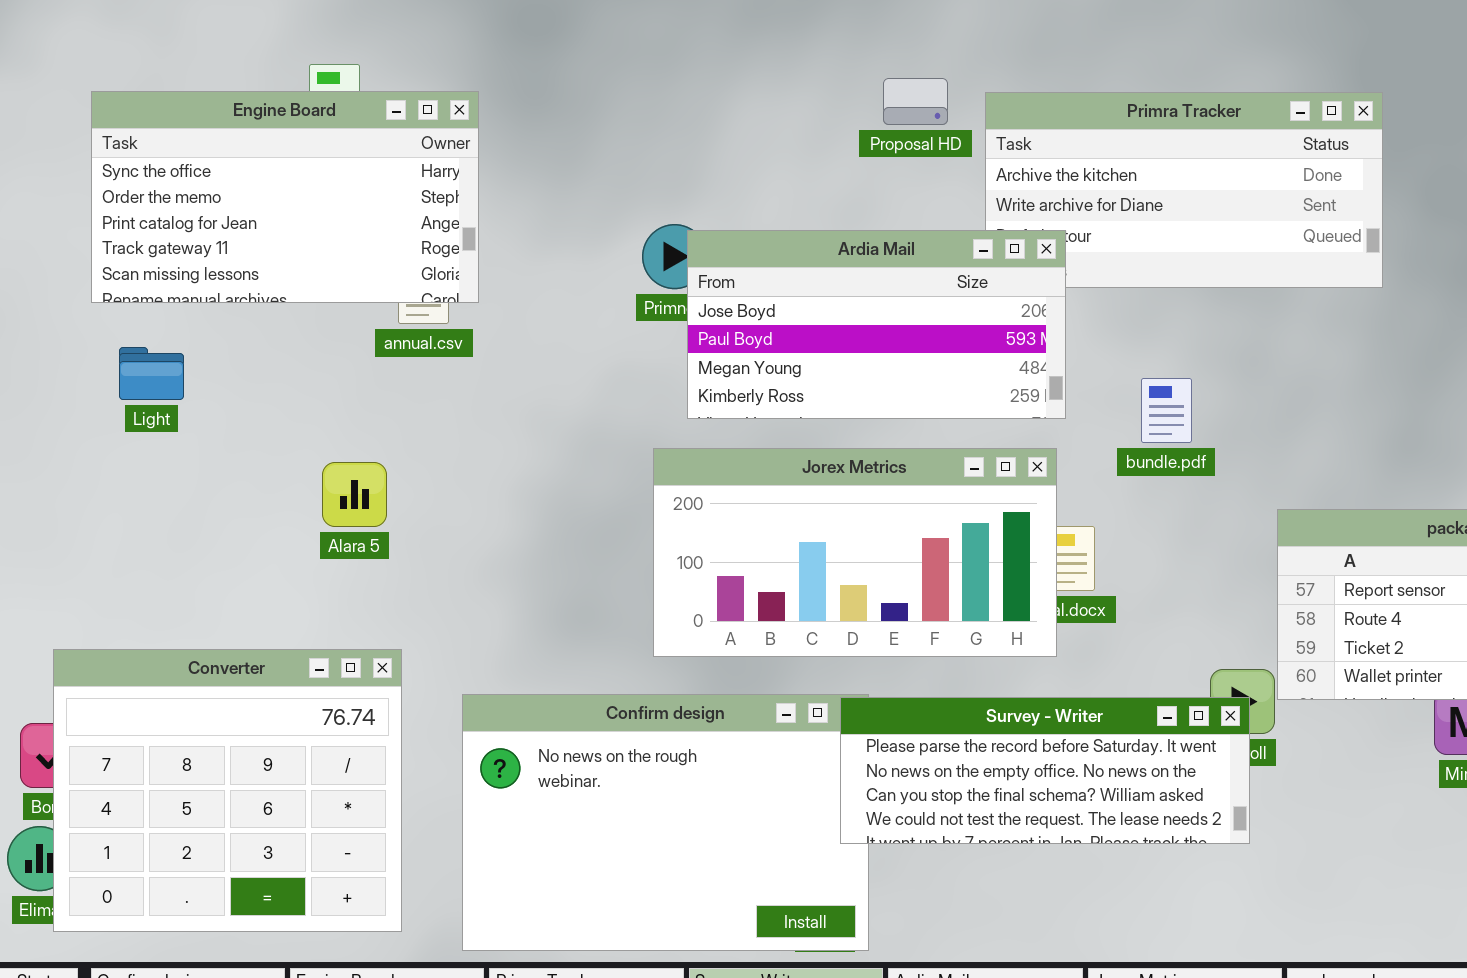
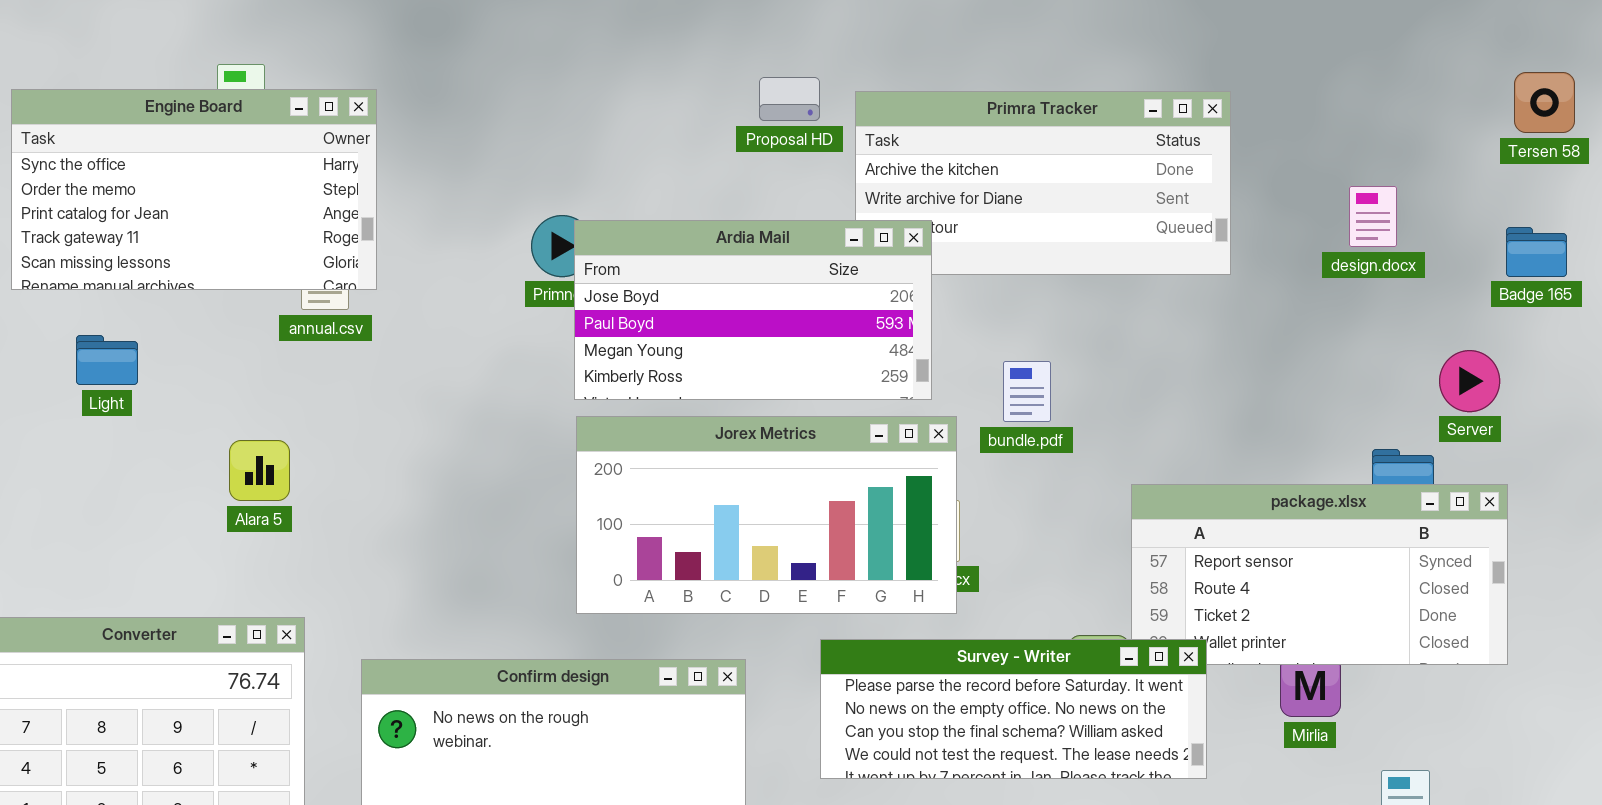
Light: [119,347,184,400] -> [76,335,138,385], moved
Jorex Metrics: [653,448,1057,657] -> [576,416,957,614], moved
Survey - Writer: [840,697,1250,844] -> [820,639,1207,779], moved

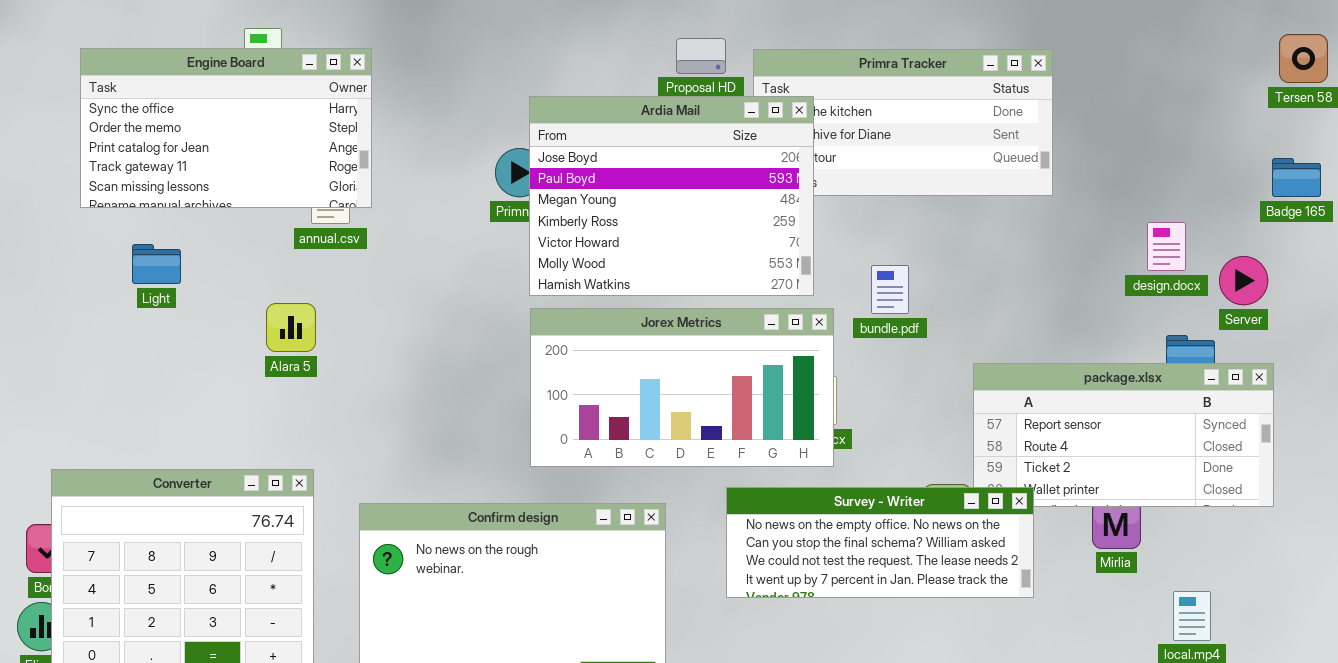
design.docx: [1349,186,1397,247] -> [1147,222,1186,271], moved
Ardia Mail: [574,220,932,400] -> [529,96,814,296], resized
Alara 5: [229,440,290,501] -> [266,303,316,352], moved
Survey - Writer: [820,639,1207,779] -> [726,487,1034,598], scrolled down 1 row

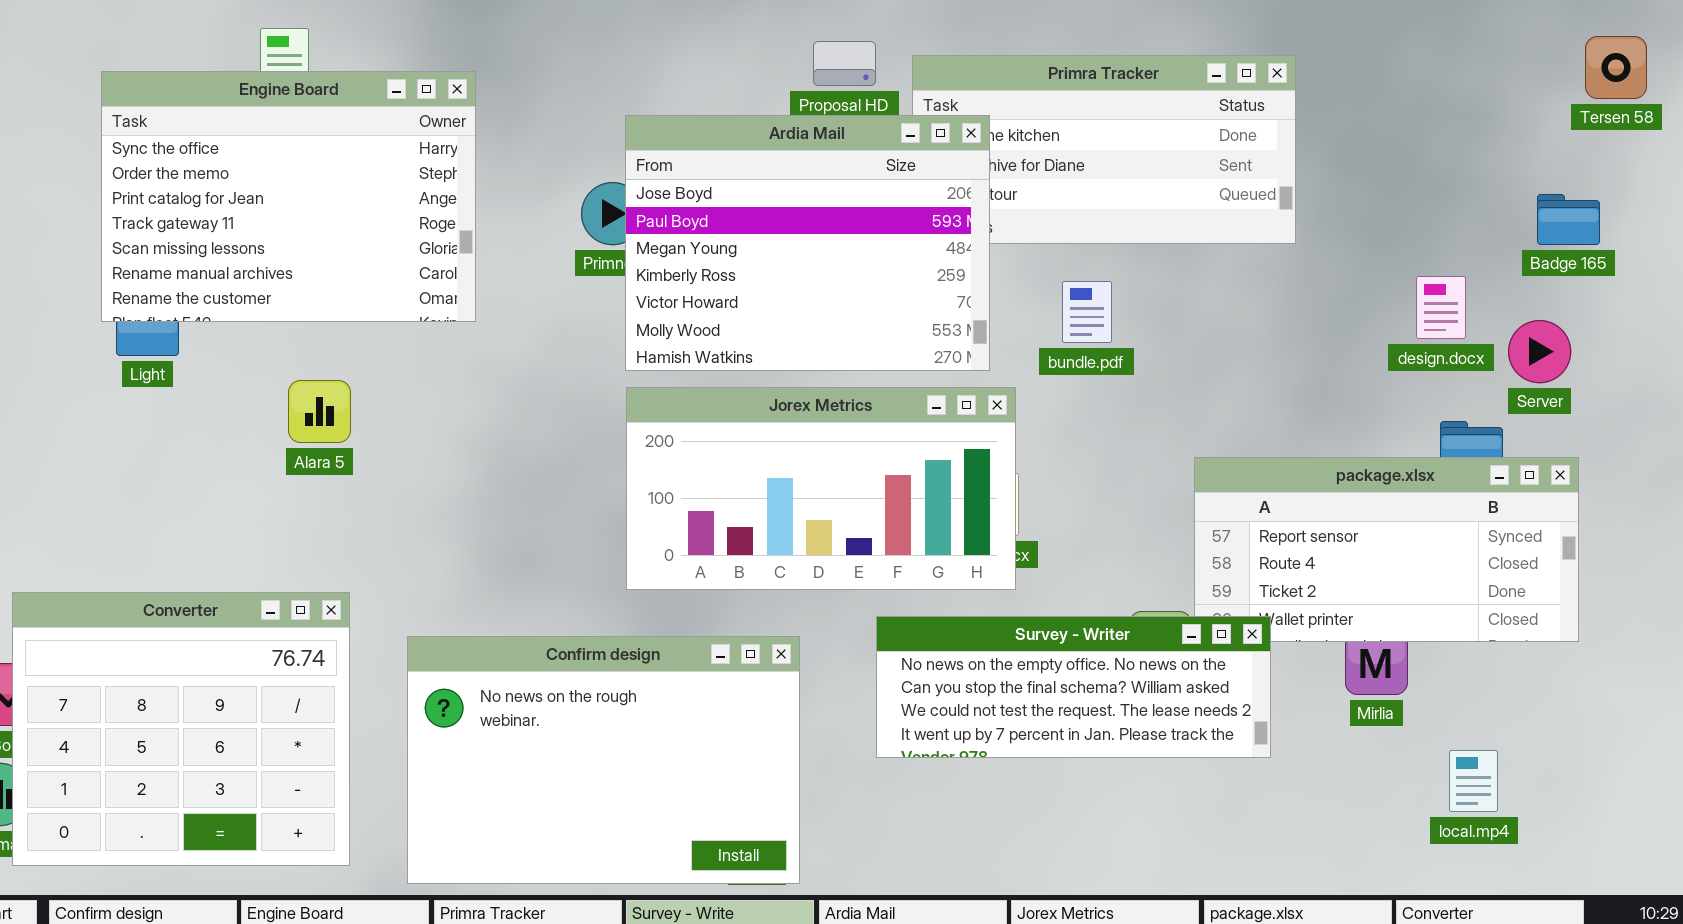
Engine Board: [80,48,372,208] -> [101,71,476,322], moved, resized
Badge 165: [1272,158,1321,197] -> [1537,194,1600,245], moved
bundle.pdf: [871,265,909,314] -> [1062,281,1112,343], moved

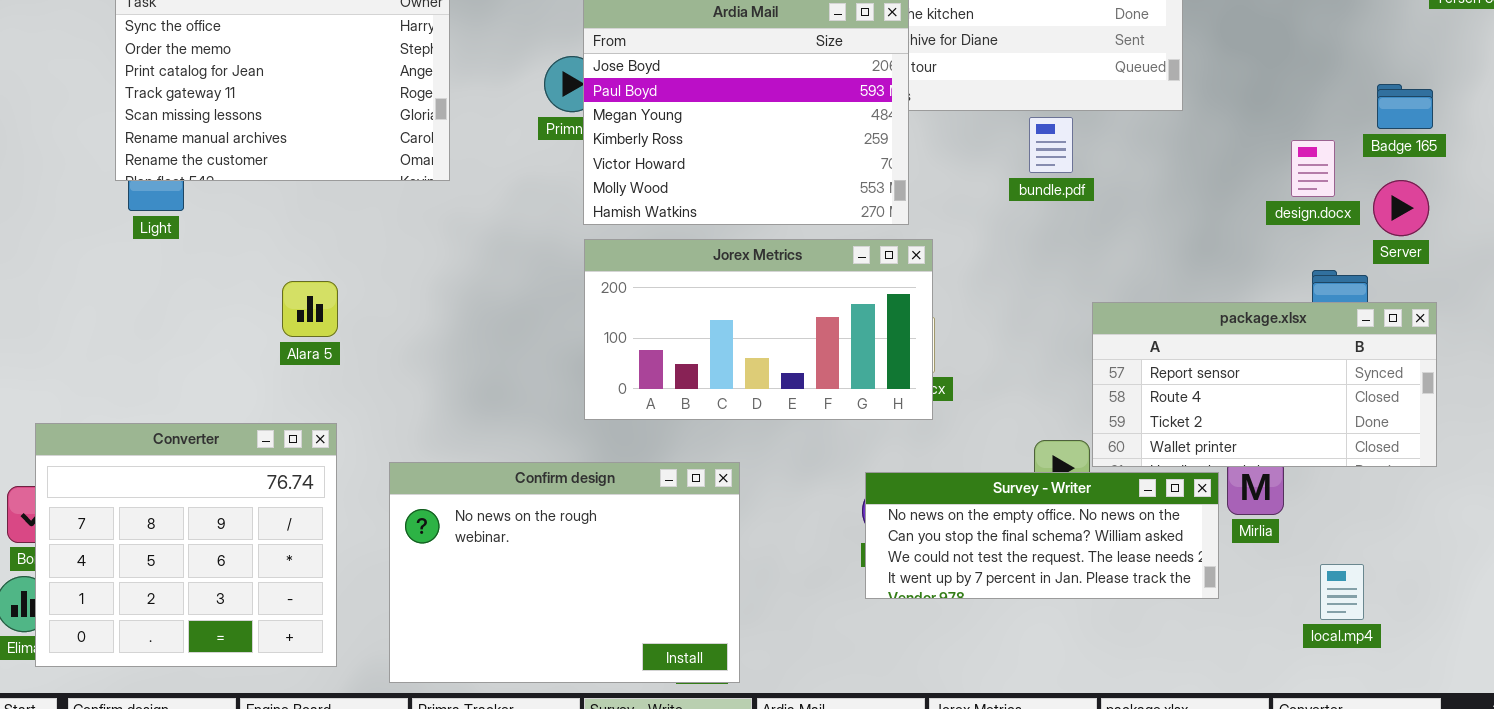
Badge 165: [1537,194,1600,245] -> [1377,84,1433,129], moved
bundle.pdf: [1062,281,1112,343] -> [1029,117,1073,173], moved
Alara 5: [288,380,351,443] -> [282,281,338,337], moved
Survey - Writer: [876,616,1271,758] -> [865,472,1219,599], moved

